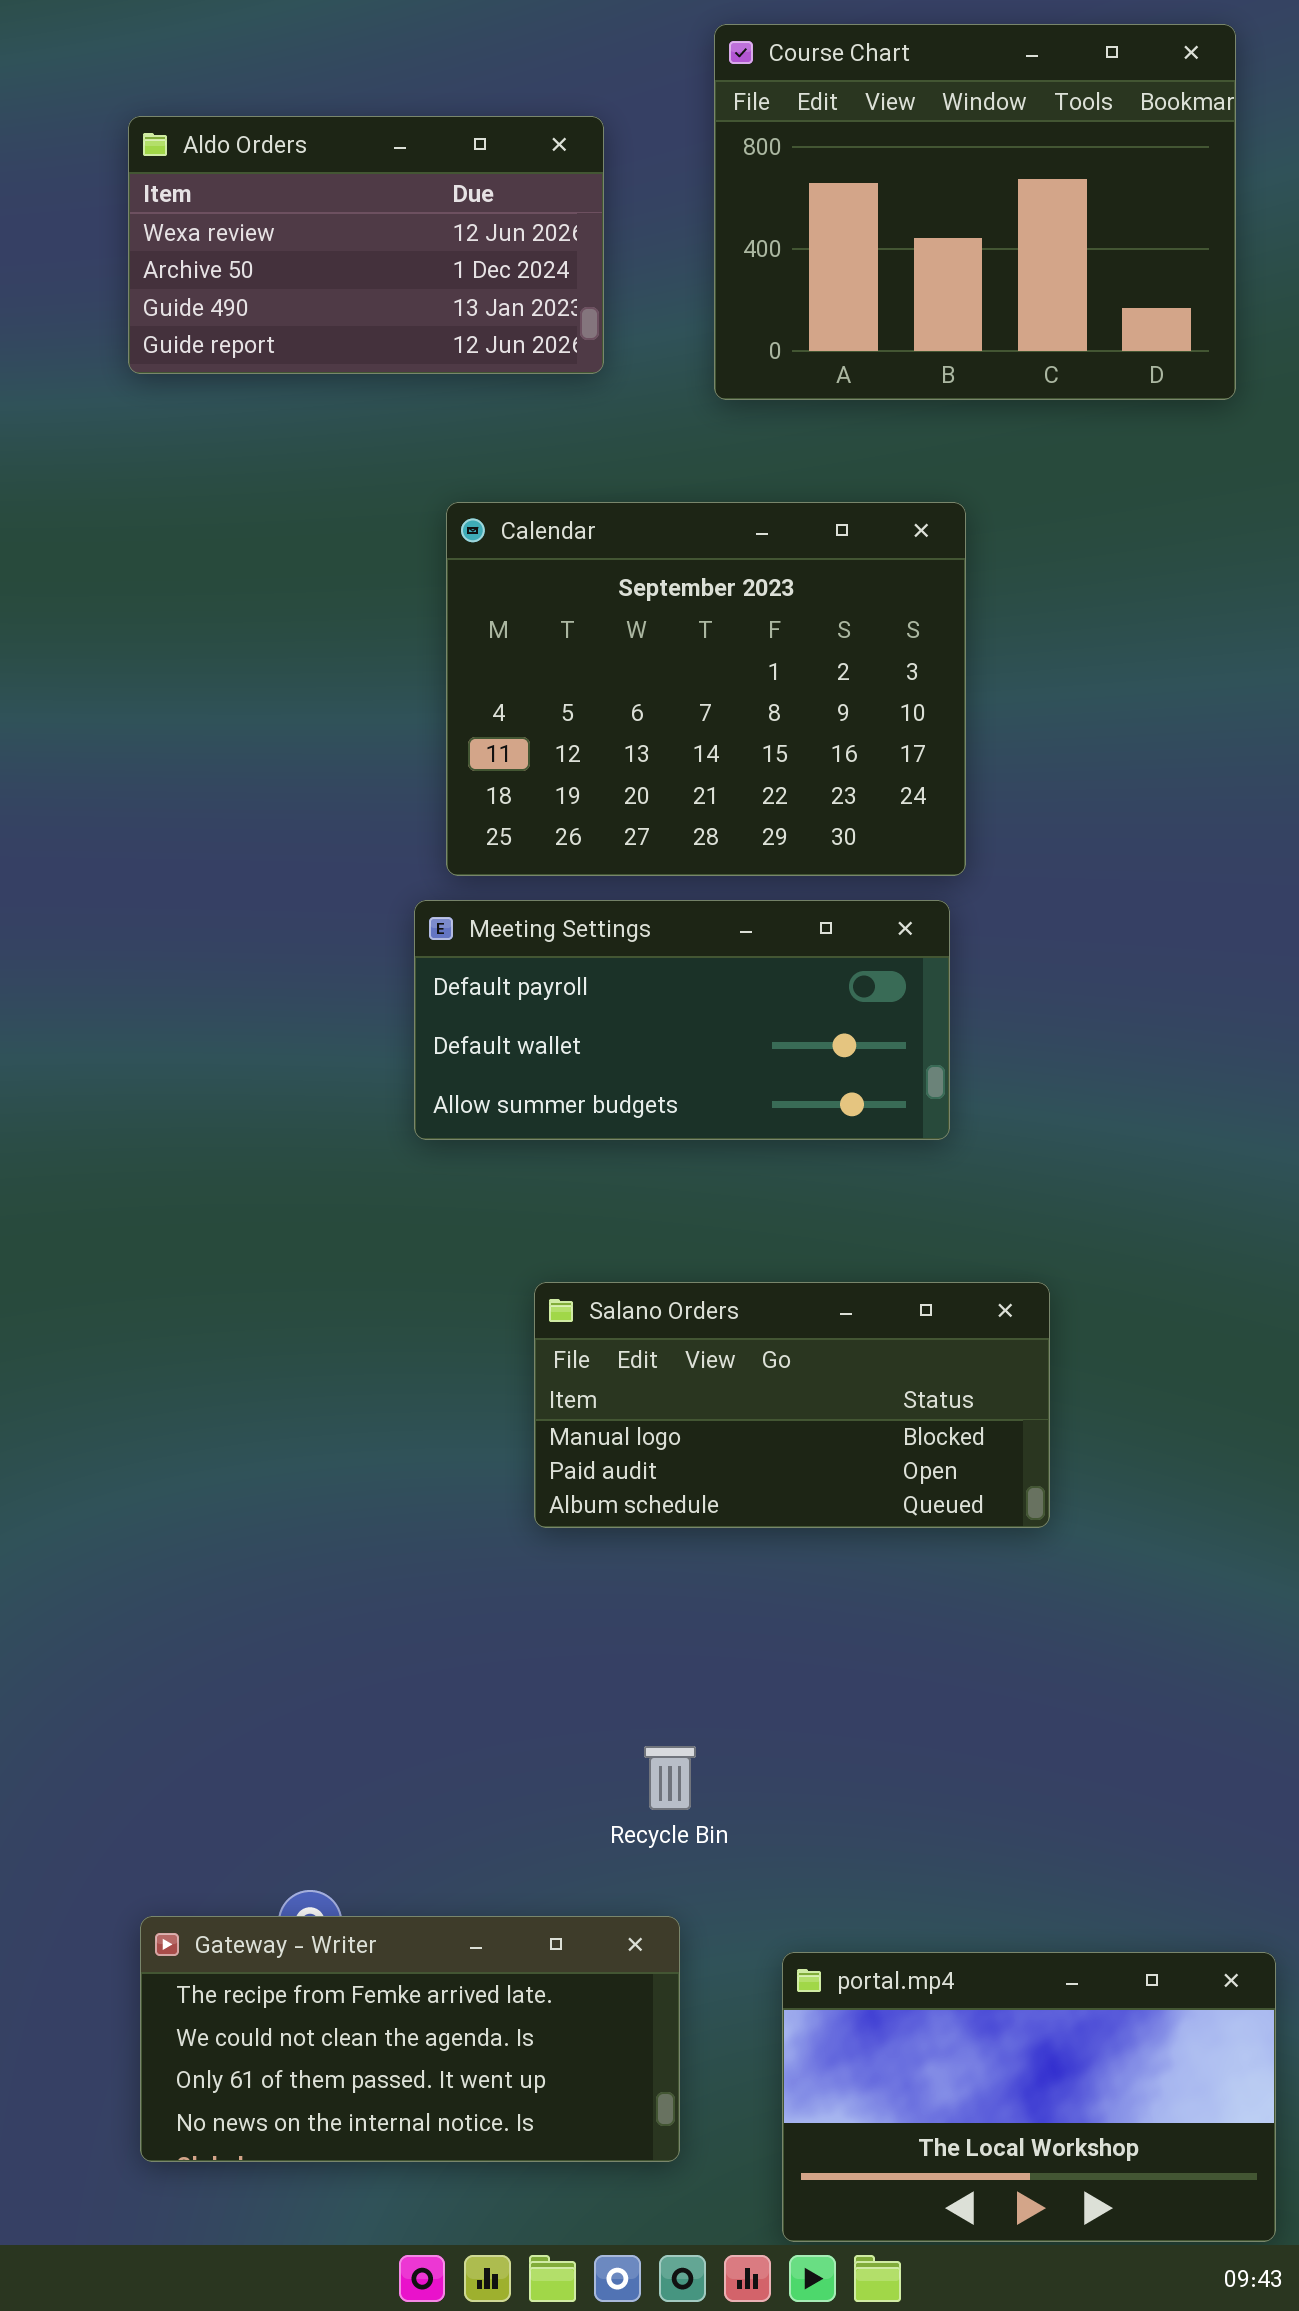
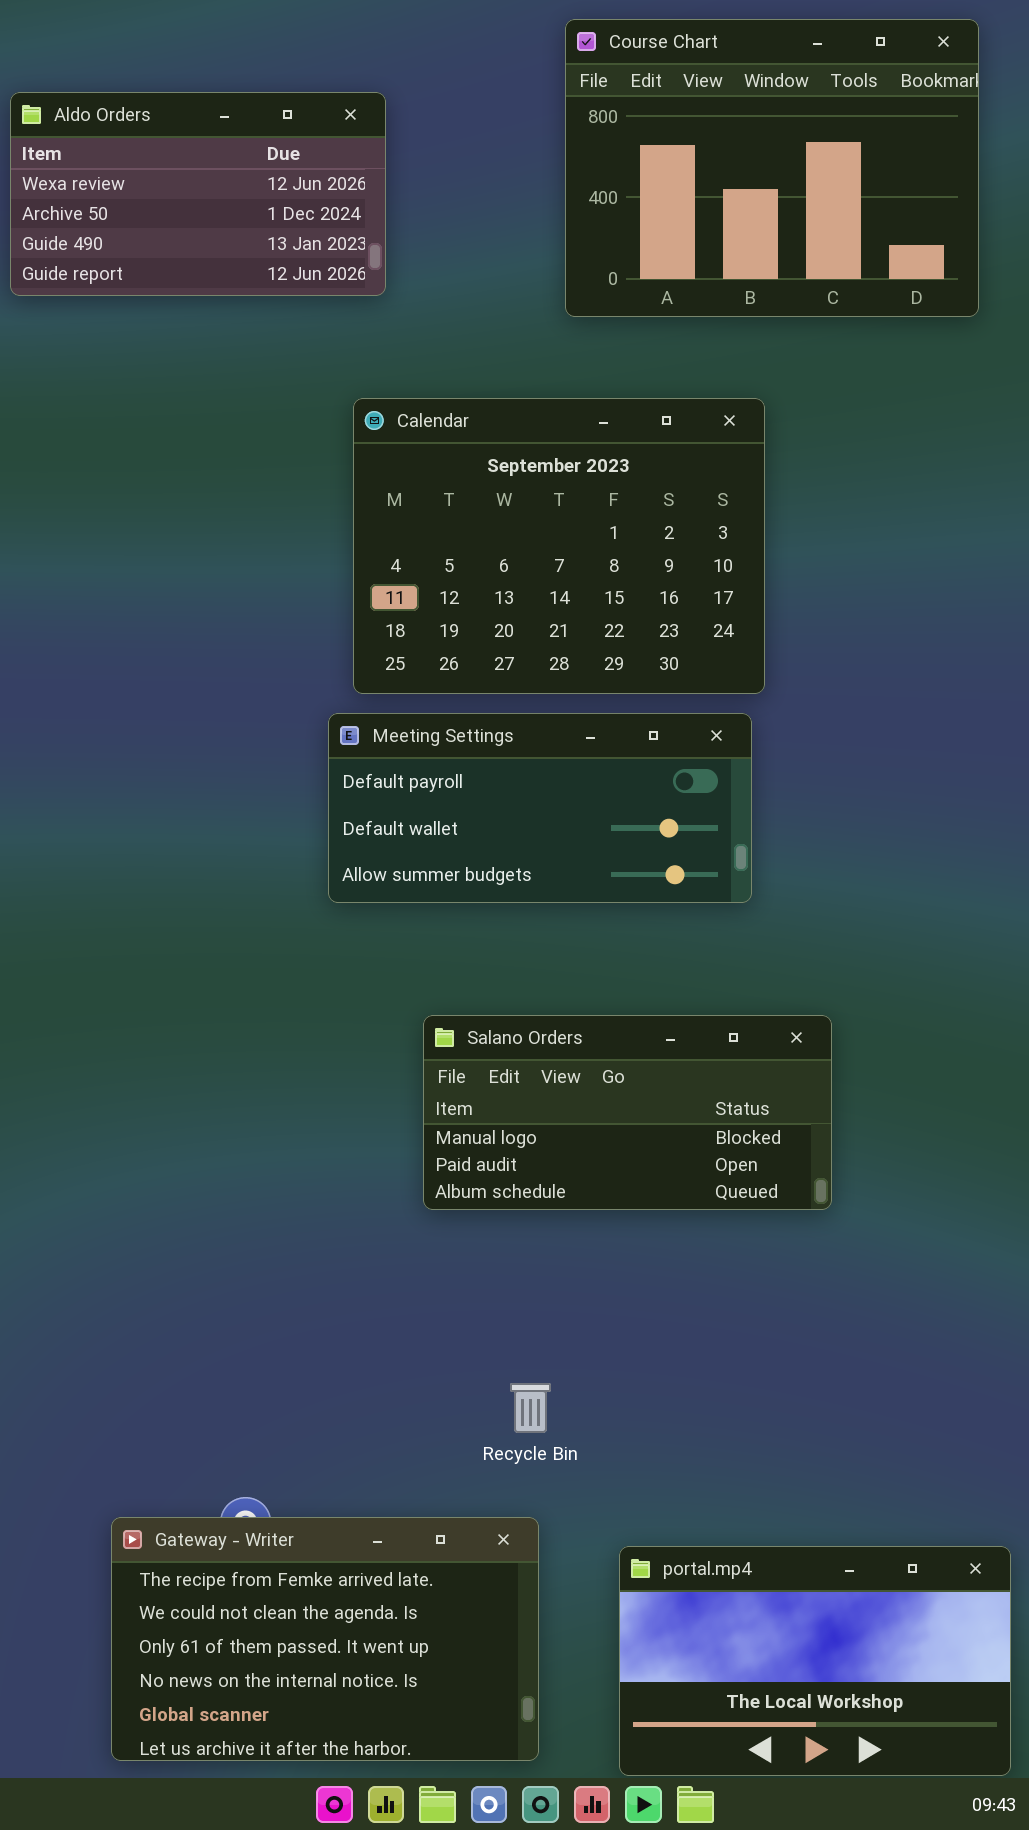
Aldo Orders: [128,116,604,374] -> [10,92,386,296], moved
Gateway - Writer: [140,1916,680,2162] -> [111,1517,539,1761], resized

